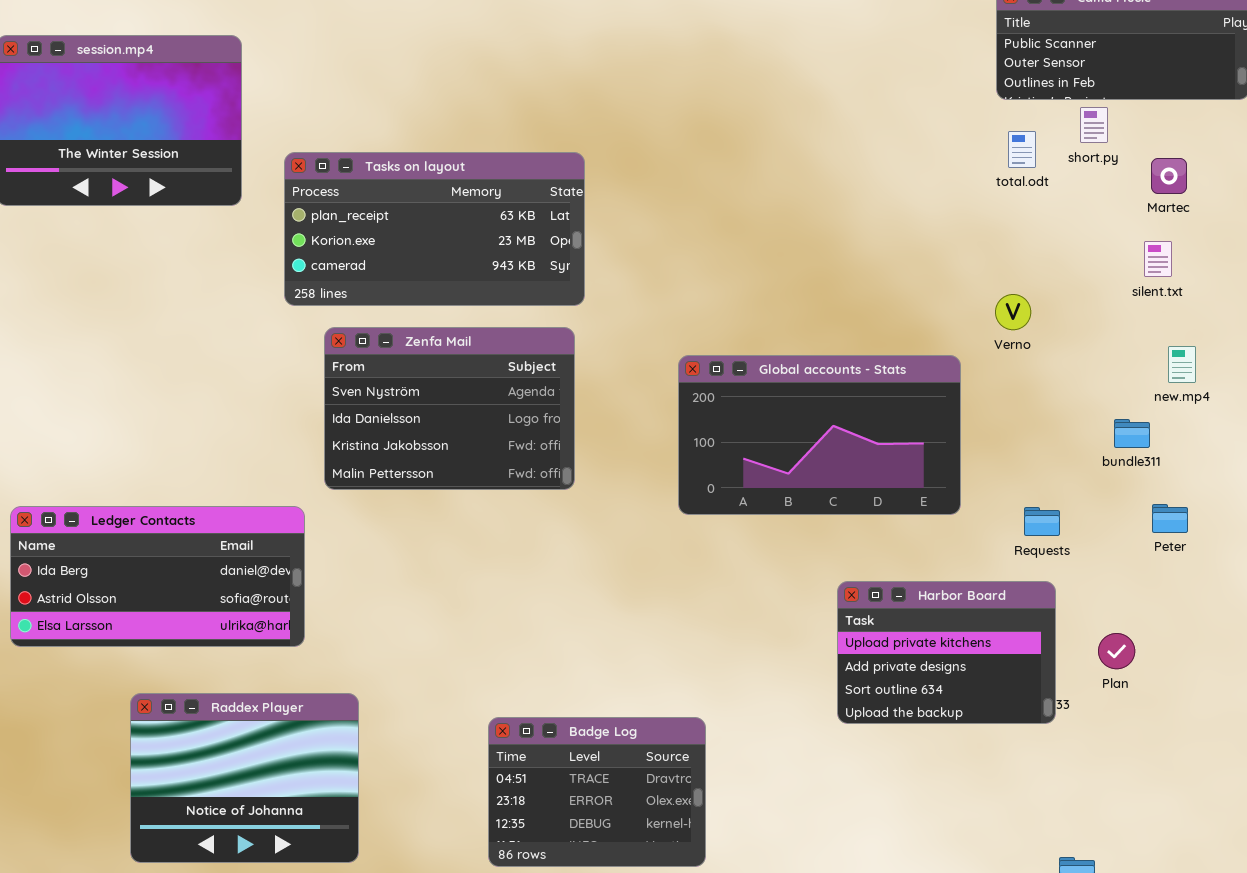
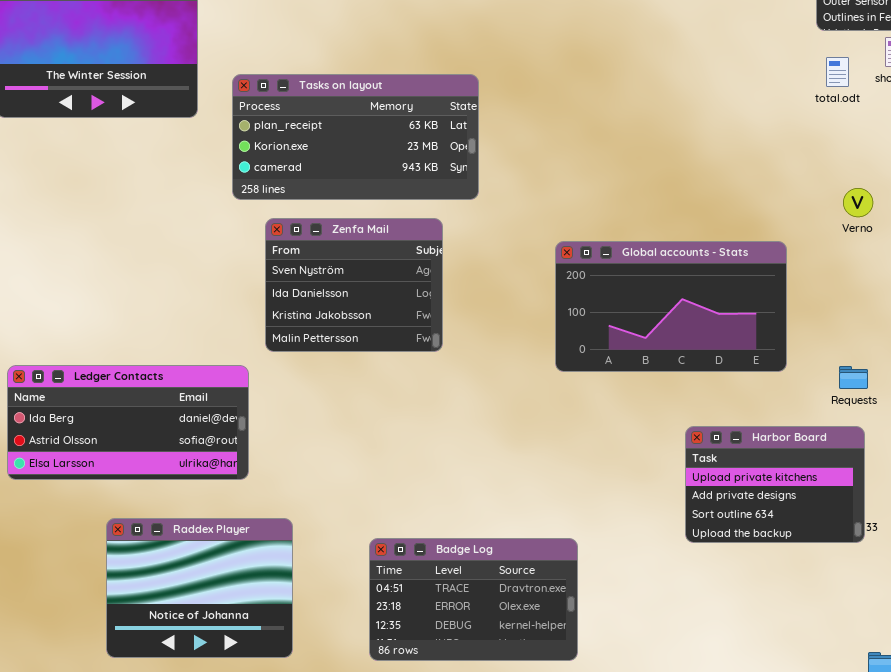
Verno: [995,294,1031,330] -> [843,188,873,217], moved
Zenfa Mail: [324,327,575,490] -> [265,218,443,352], resized
Badge Log: [488,717,706,867] -> [369,538,578,661], resized

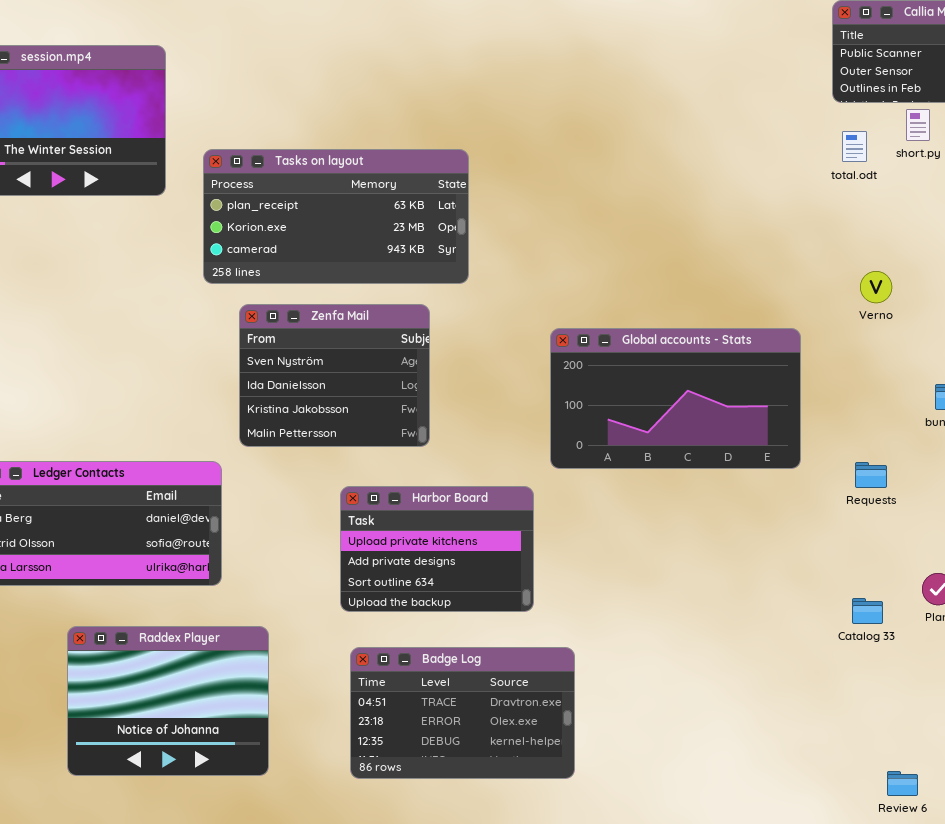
Harbor Board: [685,426,865,543] -> [340,486,534,612], moved

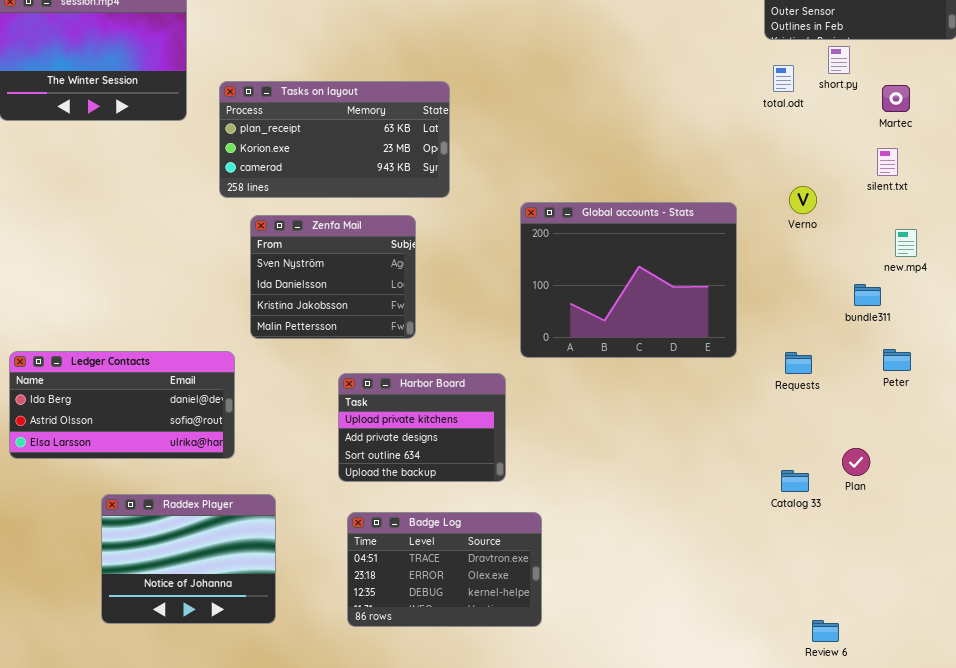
Global accounts - Stats: [550,328,801,469] -> [520,202,737,358], resized

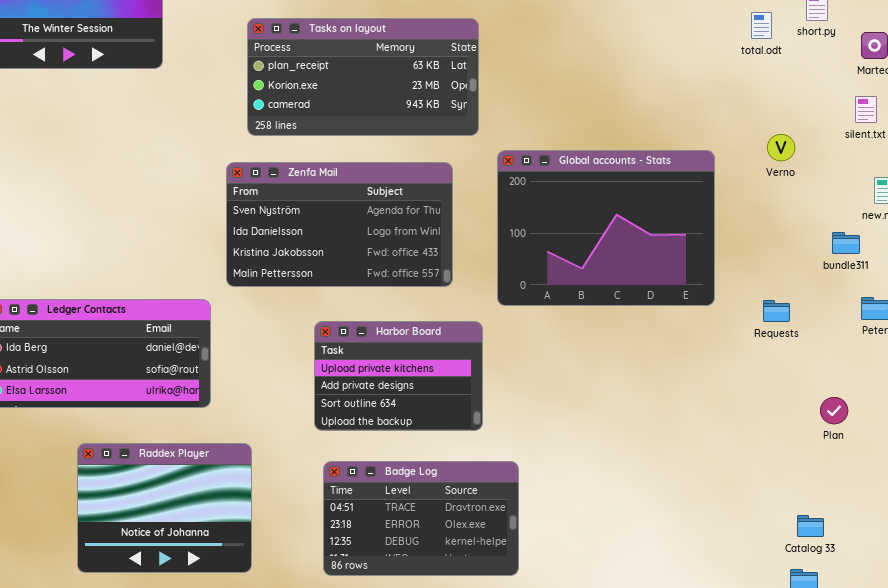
Tasks on layout: [219,81,450,198] -> [247,18,479,136], moved
Zenfa Mail: [250,215,416,339] -> [226,162,453,287], resized
Catalog 33: [781,470,809,492] -> [797,515,824,537], moved

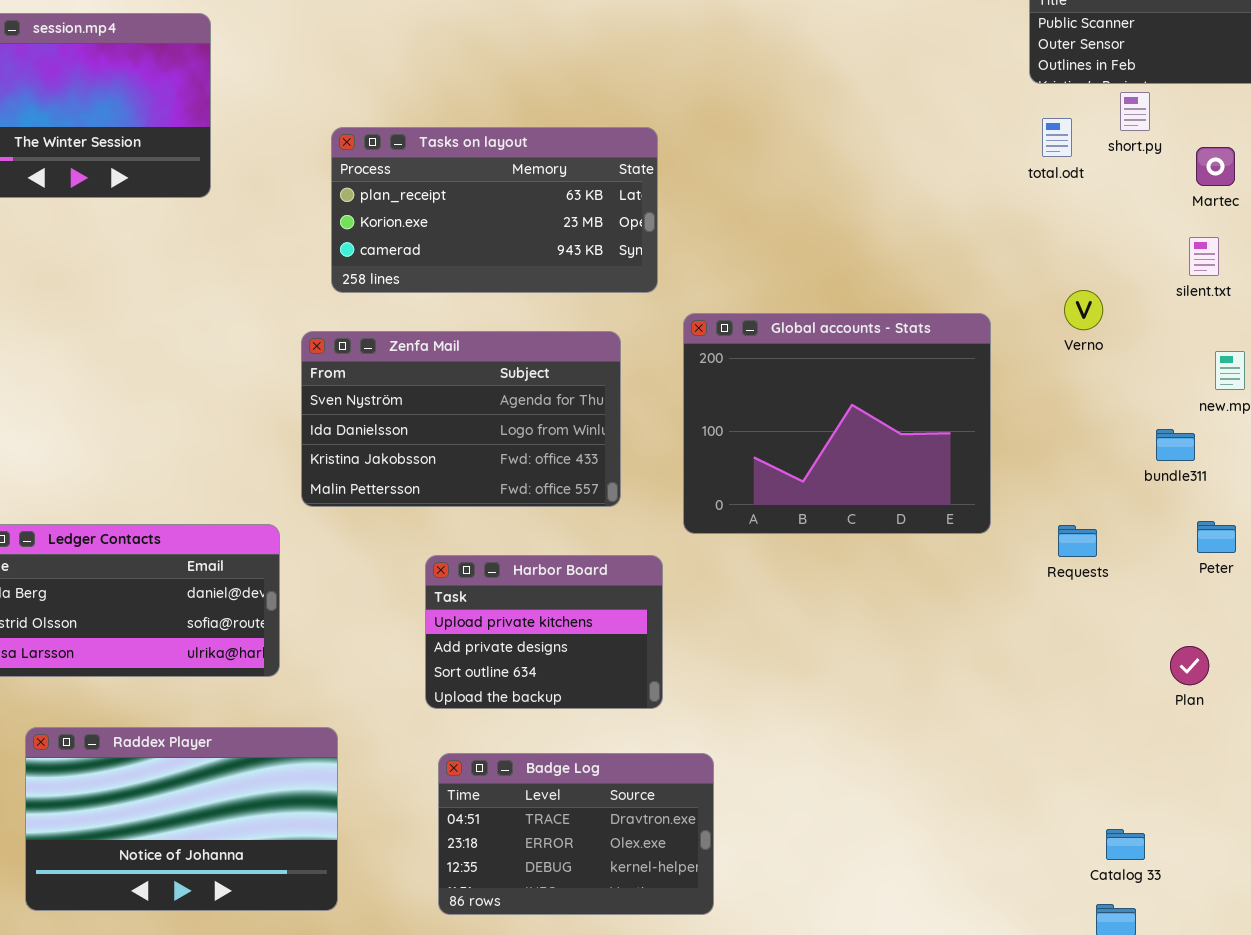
Plan: [820,397,848,424] -> [1170,646,1209,685], moved
Raddex Player: [77,443,252,573] -> [25,727,338,911], resized

